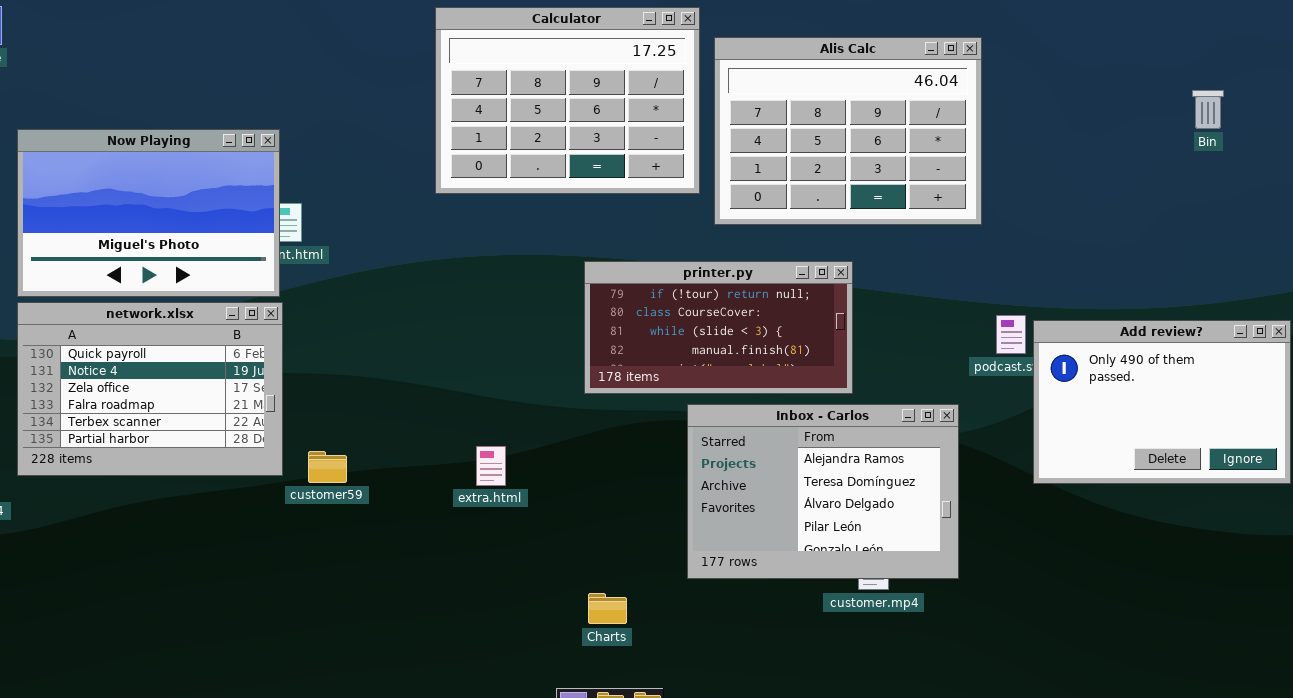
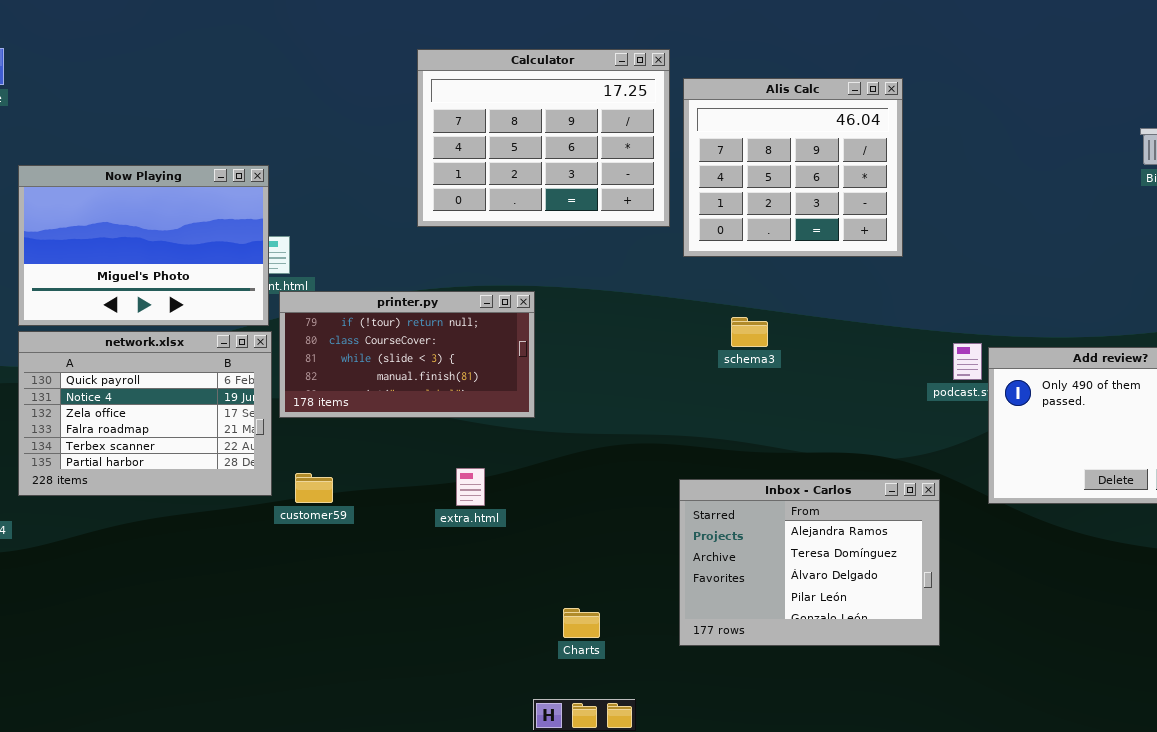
Alis Calc: [714,37,982,225] -> [683,78,903,257], resized
printer.py: [584,261,853,394] -> [279,291,535,418], moved
Inbox - Carlos: [687,404,959,579] -> [679,479,940,646], moved

